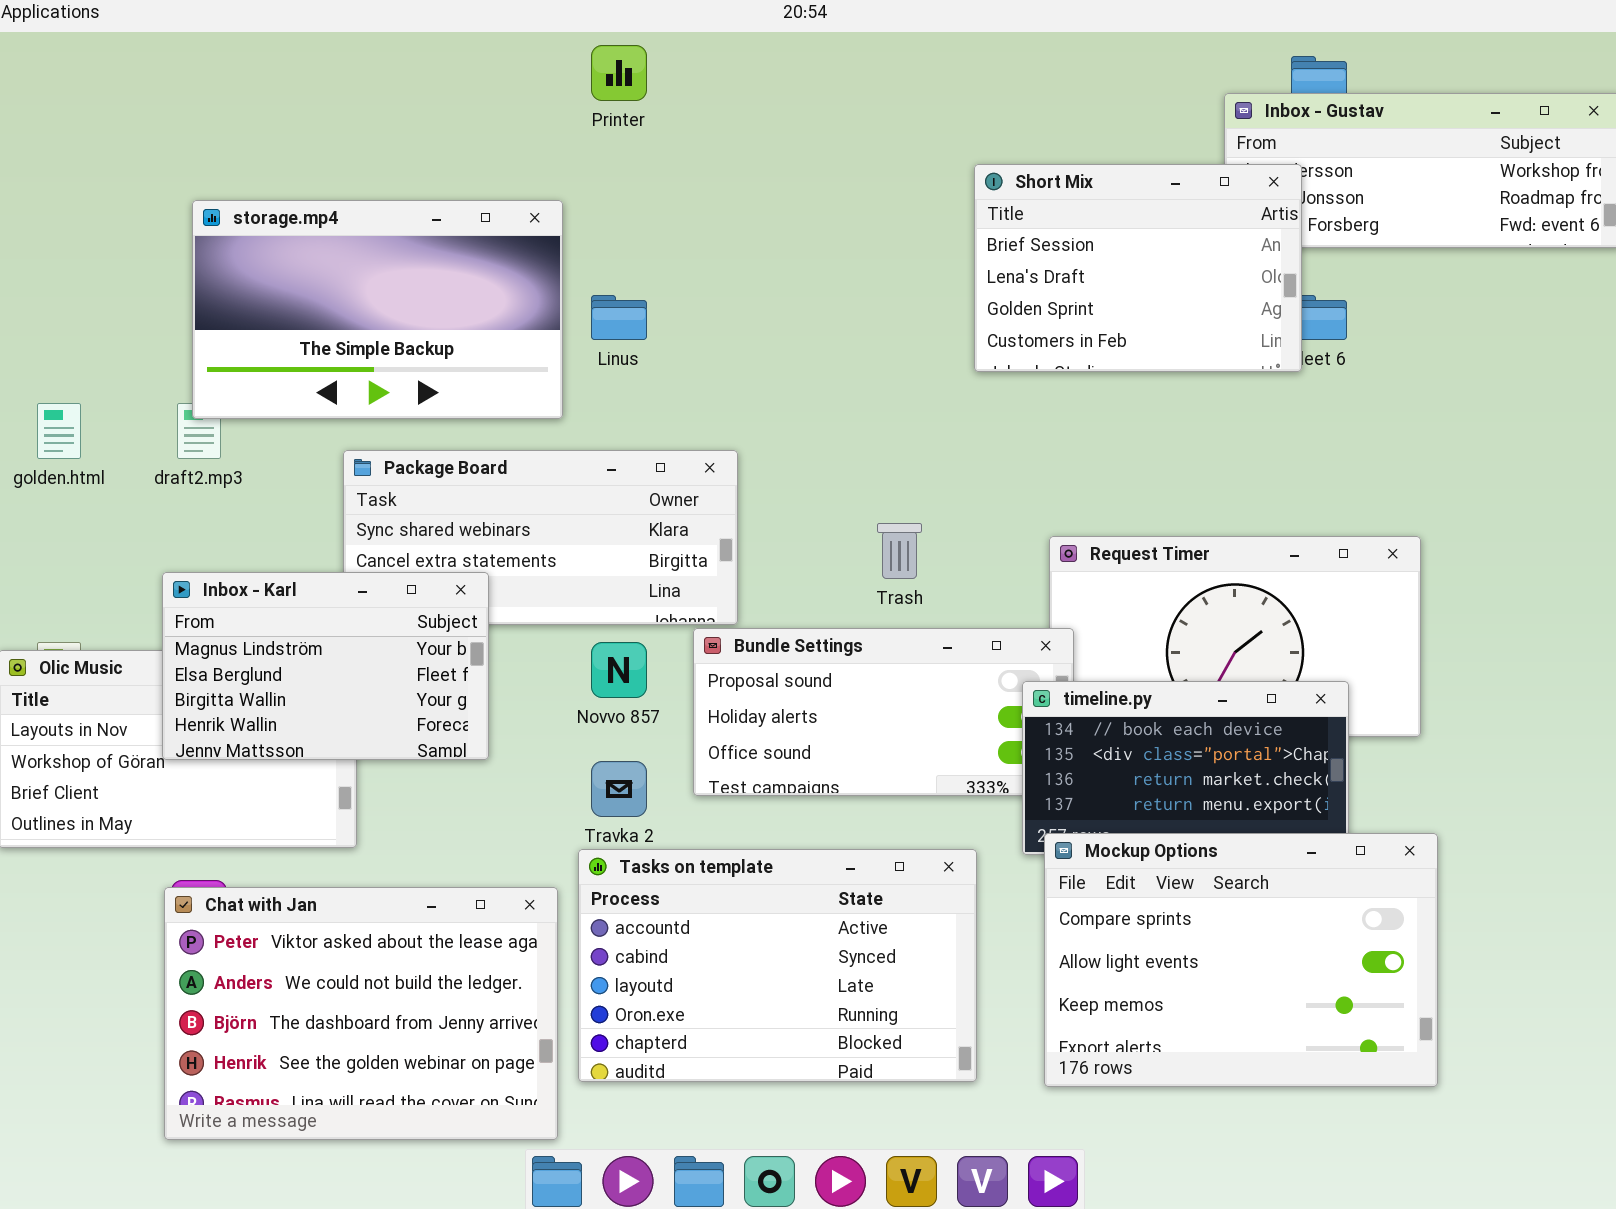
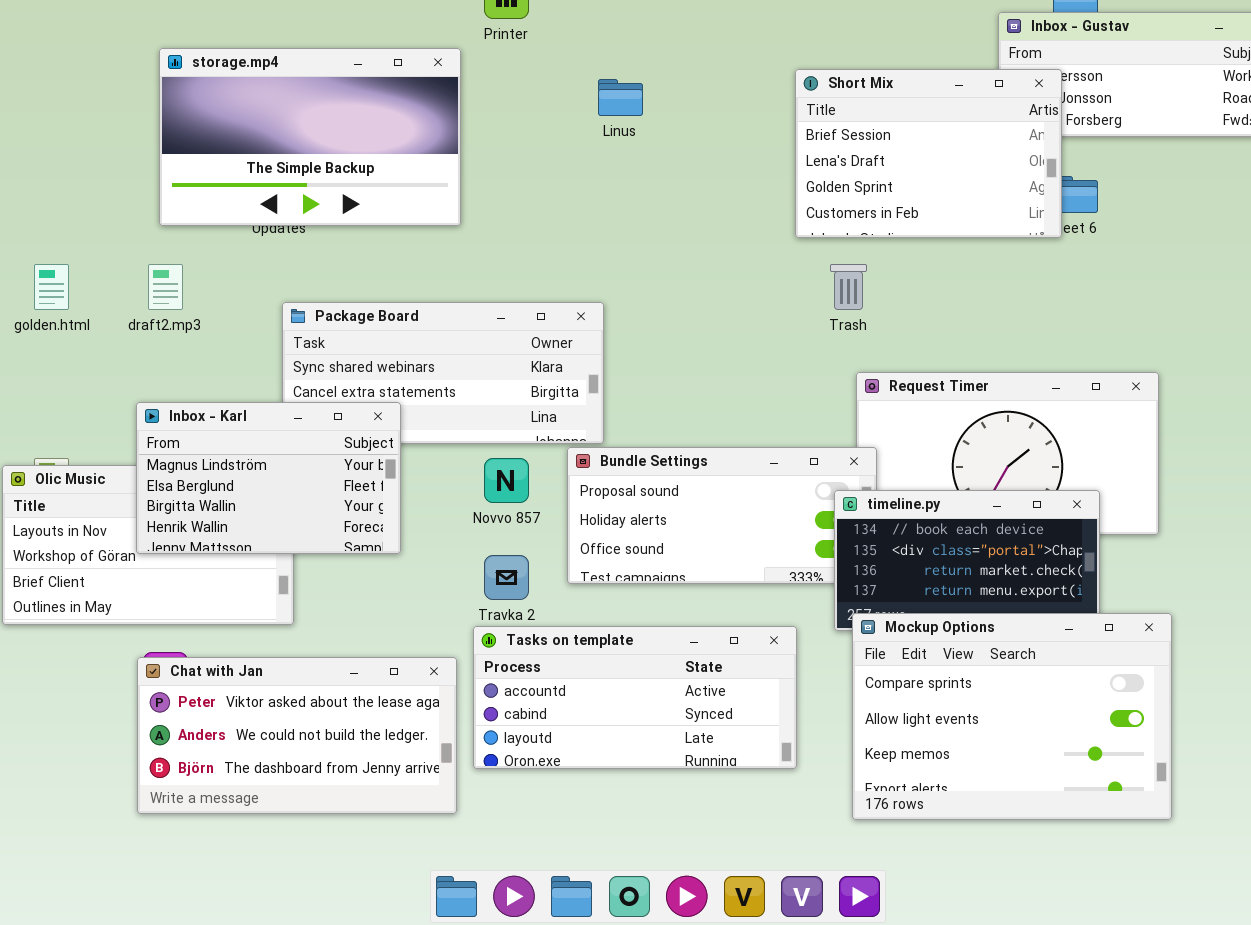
storage.mp4: [192,200,563,419] -> [159,48,461,226], moved
Linus: [591,295,647,340] -> [598,79,643,116], moved
Trash: [877,523,922,579] -> [830,264,867,310], moved
Tasks on template: [578,849,977,1082] -> [473,626,797,769], resized
Chat with Jan: [164,887,558,1140] -> [137,657,457,814], resized

